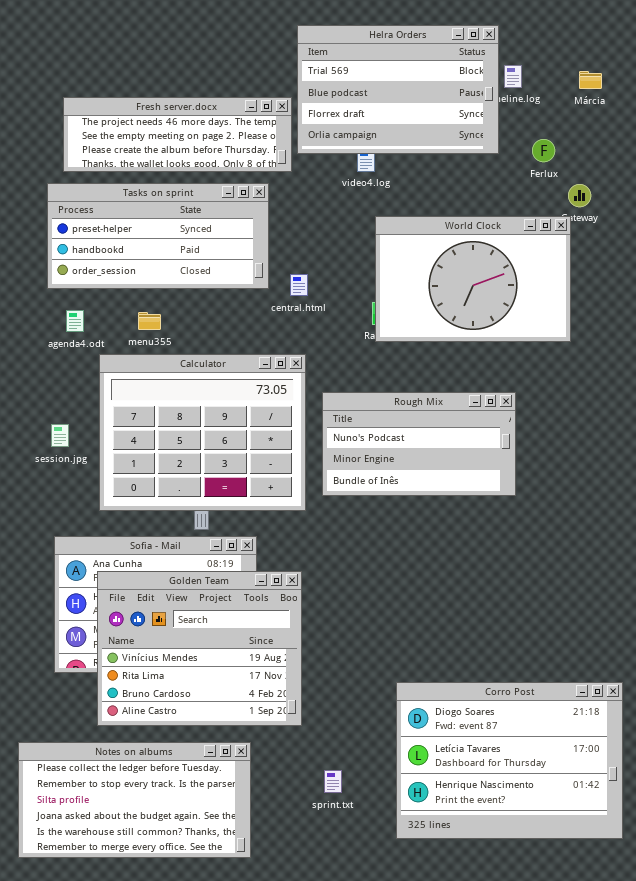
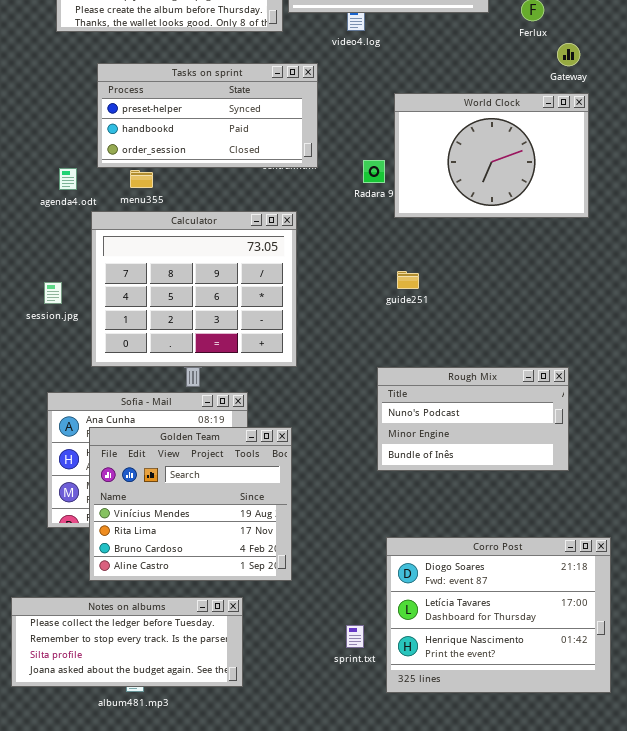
Tasks on sprint: [47,183,269,289] -> [97,63,318,168], moved
World Clock: [375,216,571,342] -> [394,93,589,218], moved
Rough Mix: [322,392,516,496] -> [377,367,569,471], moved
Notes on albums: [18,742,251,858] -> [11,597,243,687], resized
sprint.txt: [324,770,342,793] -> [346,625,364,648], moved

